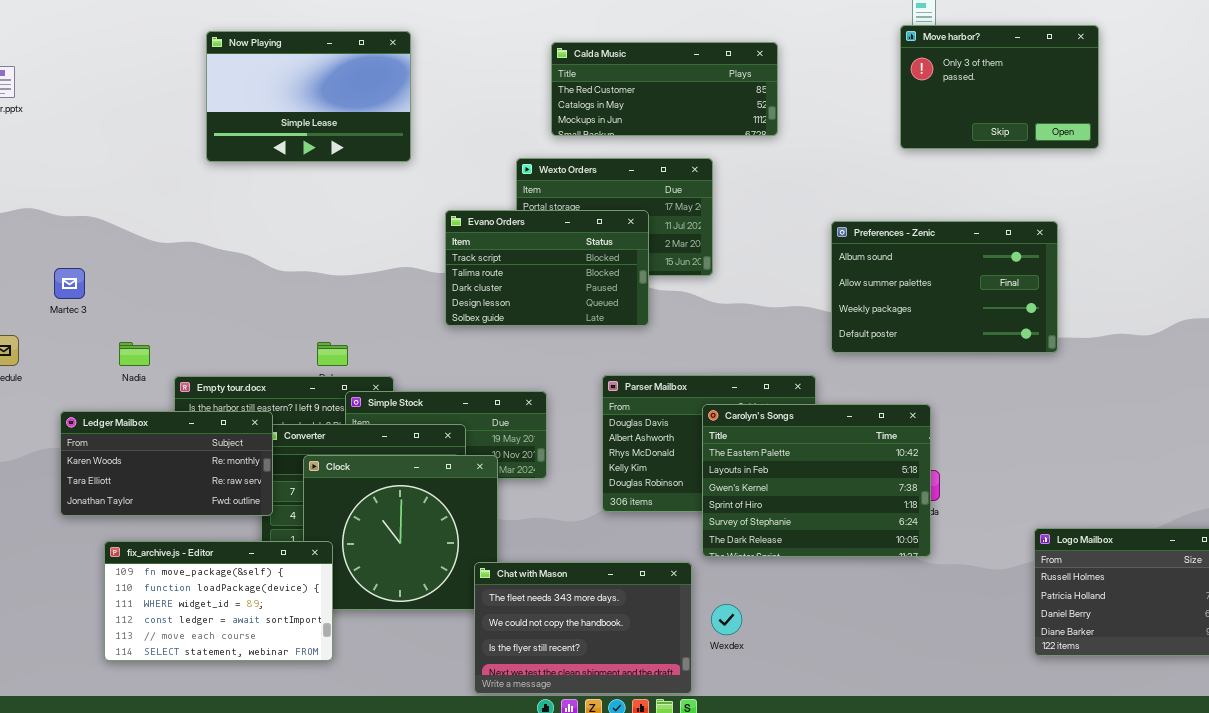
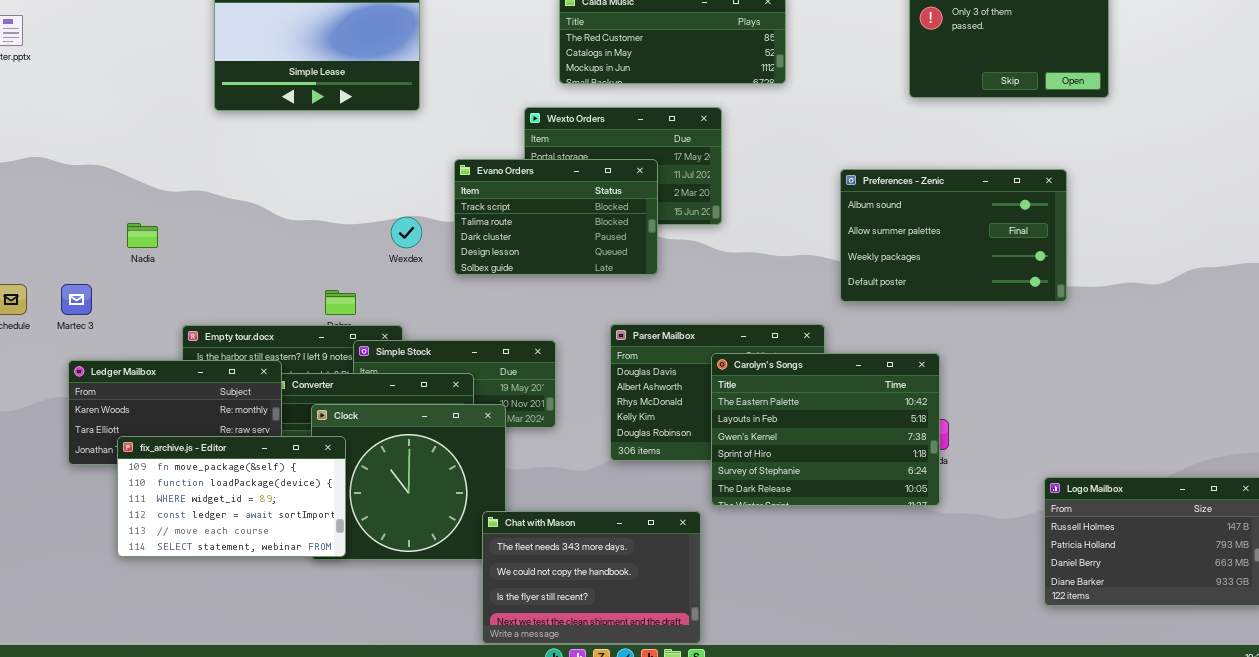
Martec 3: [54,268,85,299] -> [61,284,92,315], moved
Nadia: [119,342,150,366] -> [127,223,158,248], moved
fix_archive.js - Editor: [104,541,333,661] -> [117,436,346,557], moved
Wexdex: [711,604,742,635] -> [391,217,422,248], moved

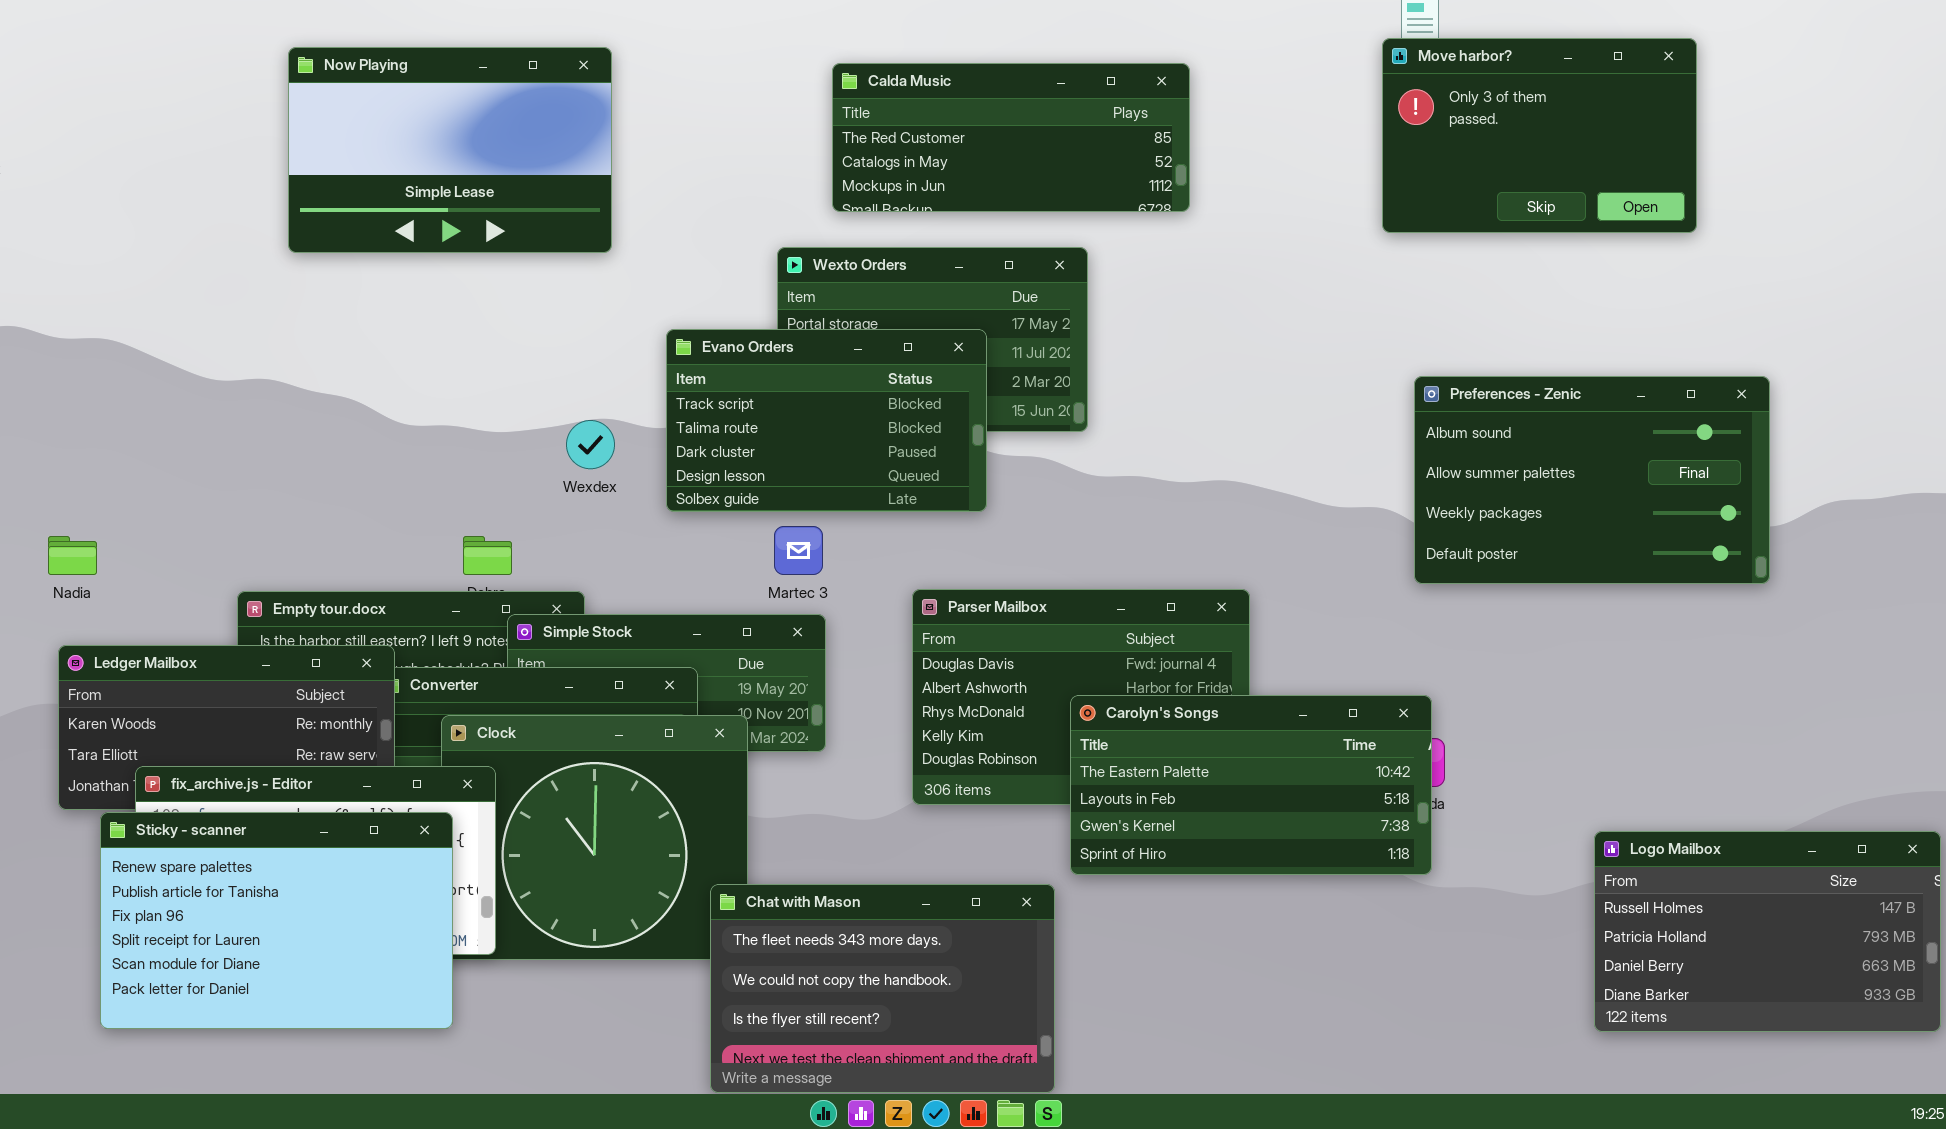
Preferences - Zenic: [840,169,1067,302] -> [1414,376,1770,584], moved
Nadia: [127,223,158,248] -> [48,536,97,575], moved
Martec 3: [61,284,92,315] -> [774,526,823,575], moved
Carolyn's Songs: [711,353,940,506] -> [1070,695,1432,875], resized
Sticky - scanner: none -> [100,812,453,1029], opened

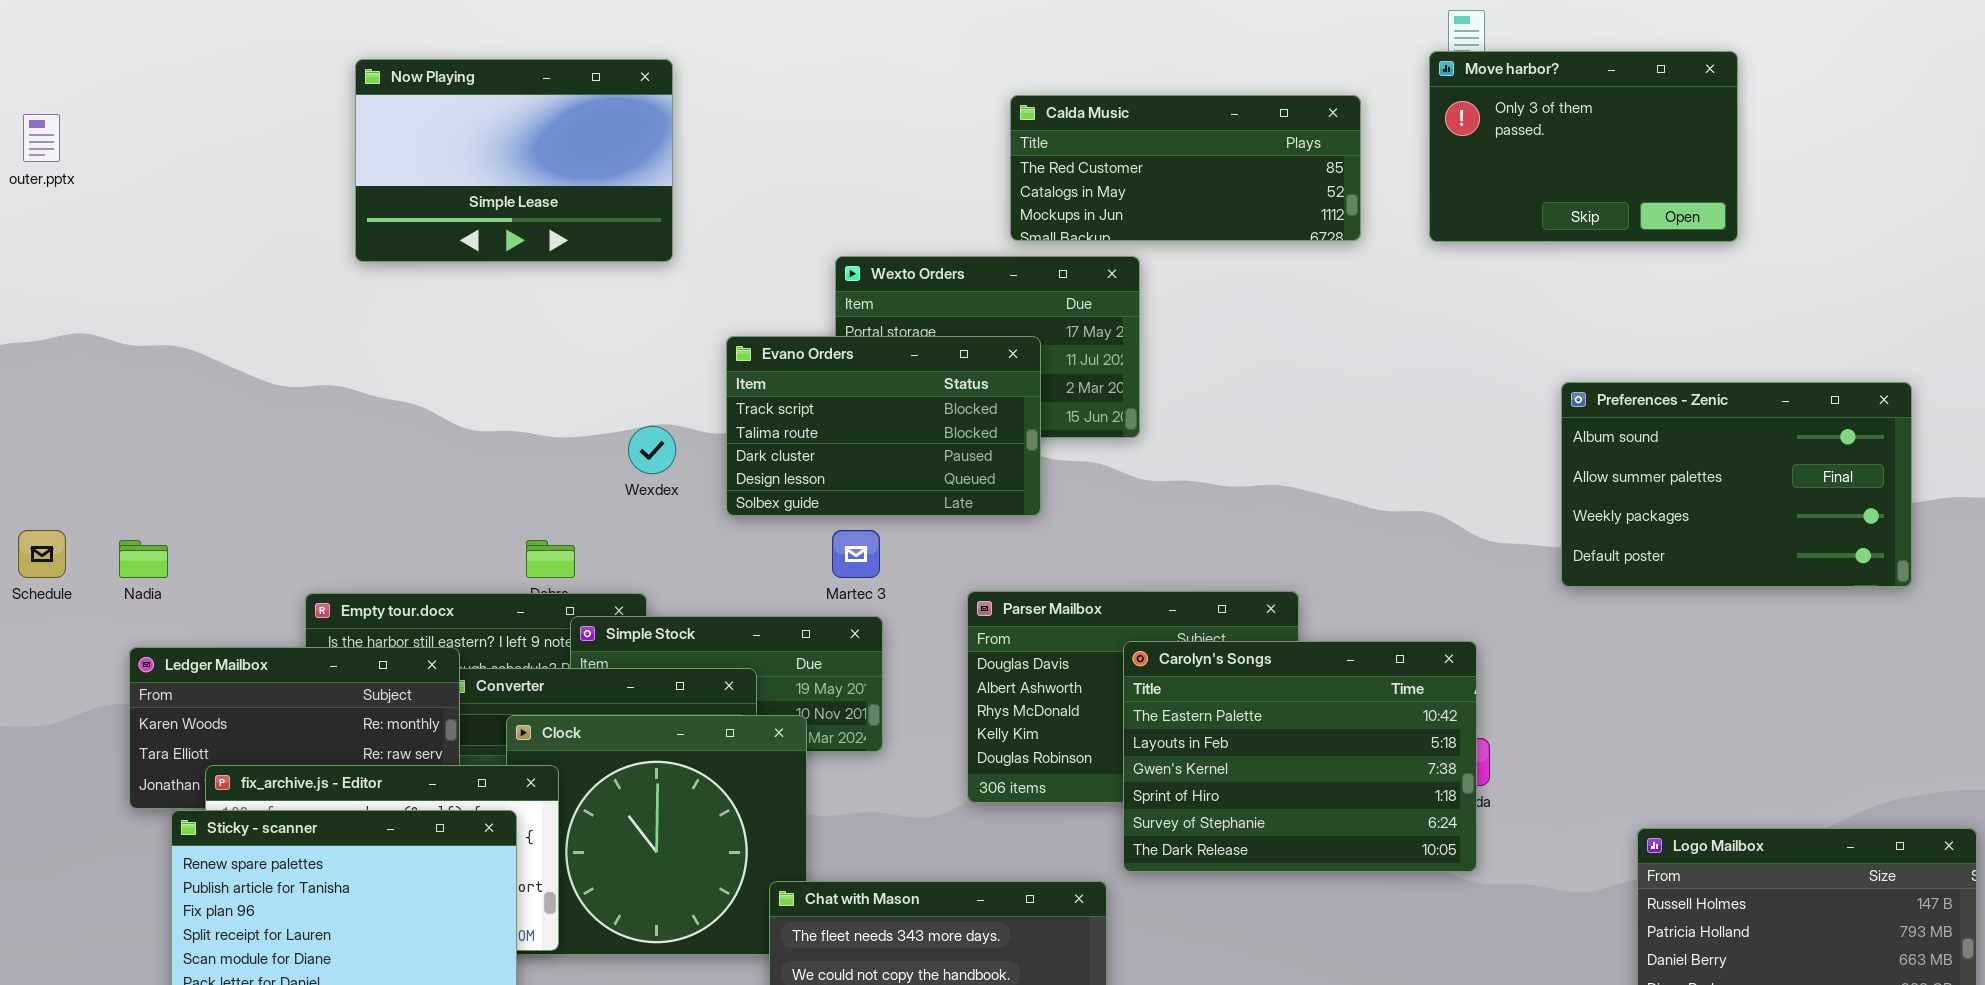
Calda Music: [832,63,1190,212] -> [1010,95,1361,241], moved
Preferences - Zenic: [1414,376,1770,584] -> [1561,382,1912,587], moved
Carolyn's Songs: [1070,695,1432,875] -> [1123,641,1477,872], resized

